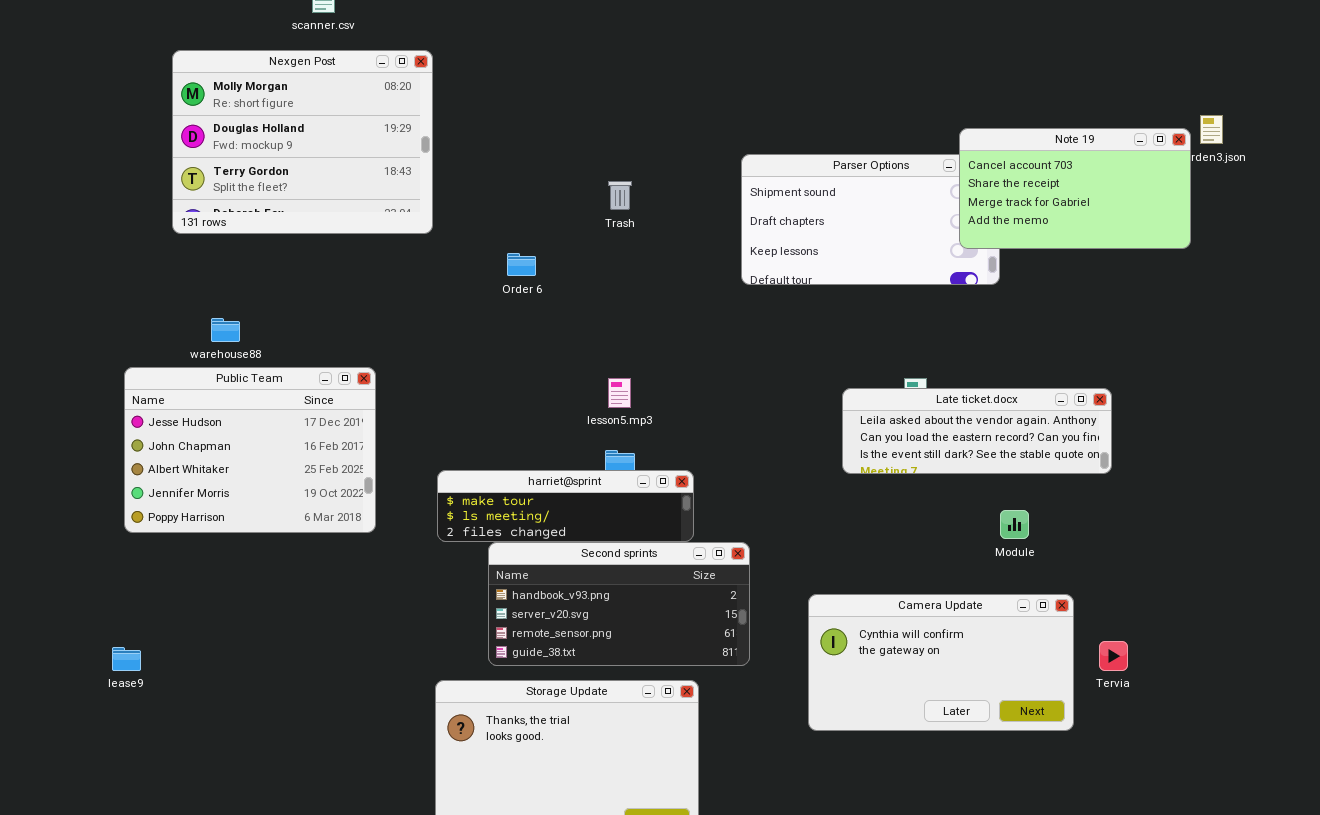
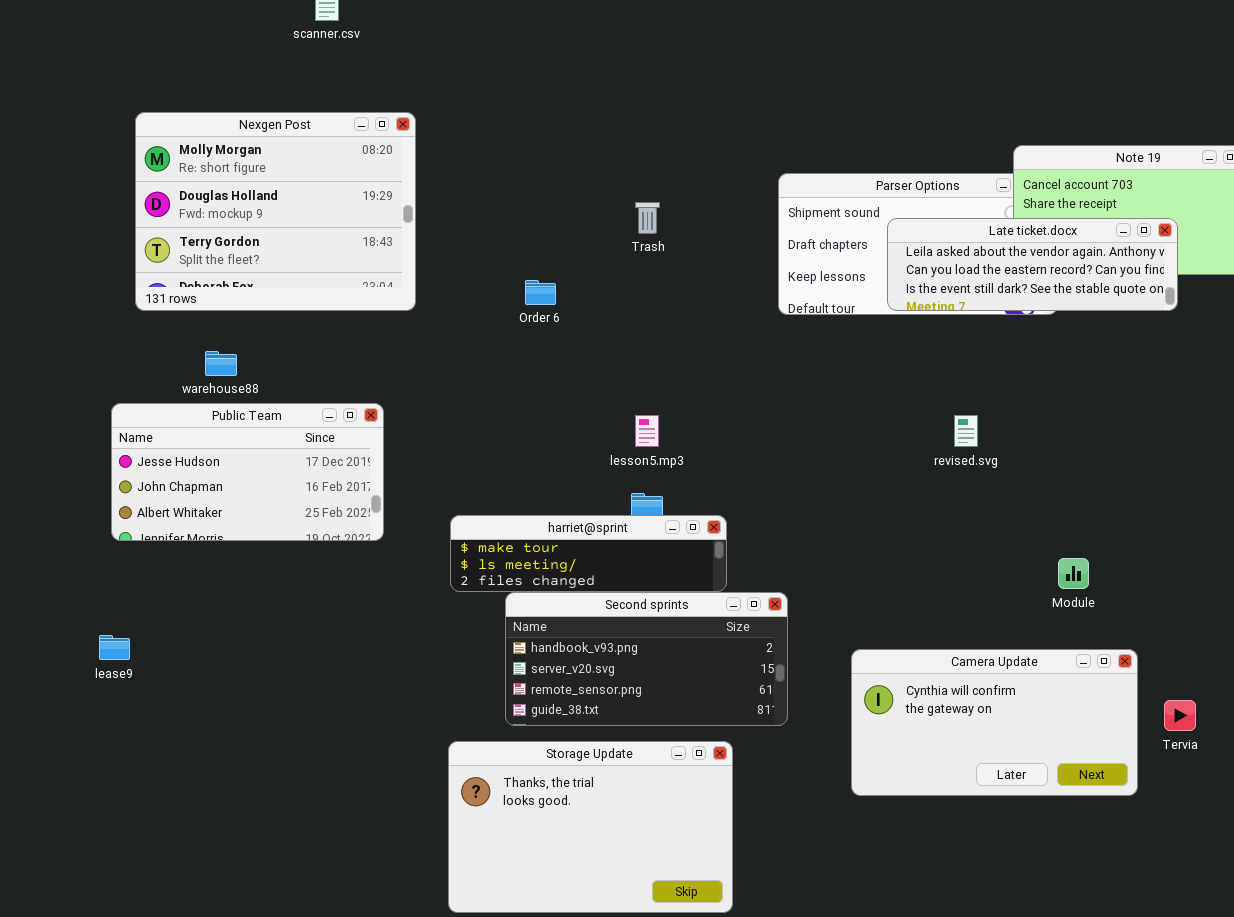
Nexgen Post: [172,50,433,234] -> [135,112,416,311], moved
Public Team: [124,367,376,533] -> [111,403,384,541], resized
Late ticket.docx: [842,388,1112,474] -> [887,218,1178,311], moved
lease9: [112,647,141,671] -> [99,635,130,660], moved

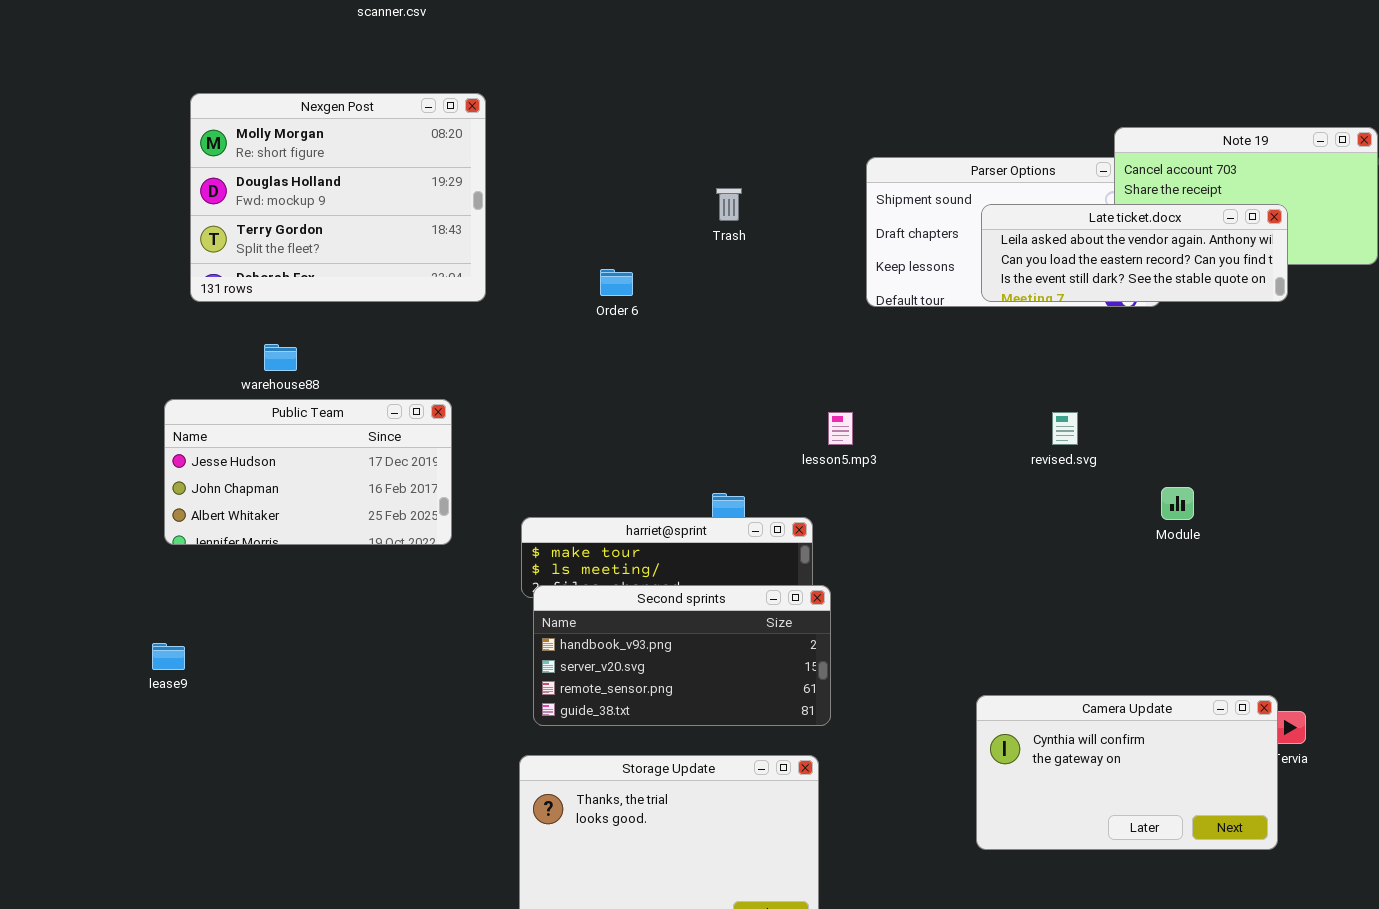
lesson5.mp3: [635,415,659,447] -> [828,412,853,445], moved
Module: [1058,558,1089,589] -> [1161,487,1194,520], moved
Second sprints: [505,592,788,726] -> [533,585,831,726], moved
Camera Update: [851,649,1138,796] -> [976,695,1278,850], moved

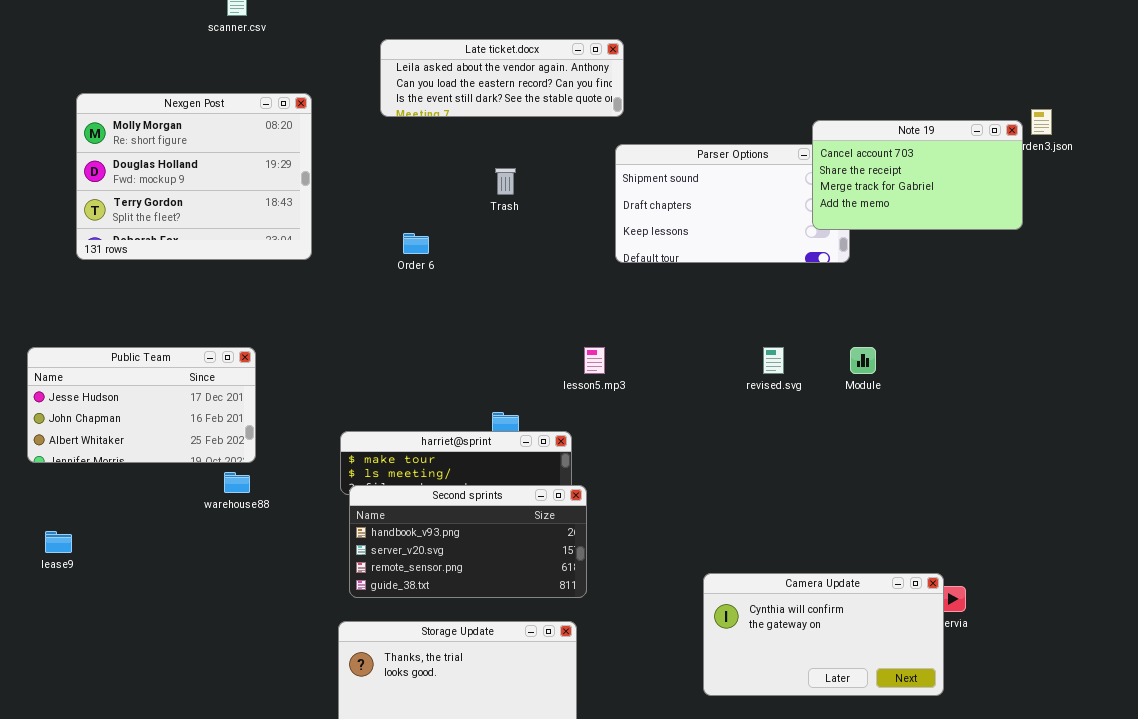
Late ticket.docx: [981,204,1288,302] -> [380,39,624,117], moved
warehouse88: [264,344,297,371] -> [224,472,250,493], moved
Public Team: [164,399,452,545] -> [27,347,256,463], moved
Module: [1161,487,1194,520] -> [850,347,876,374], moved

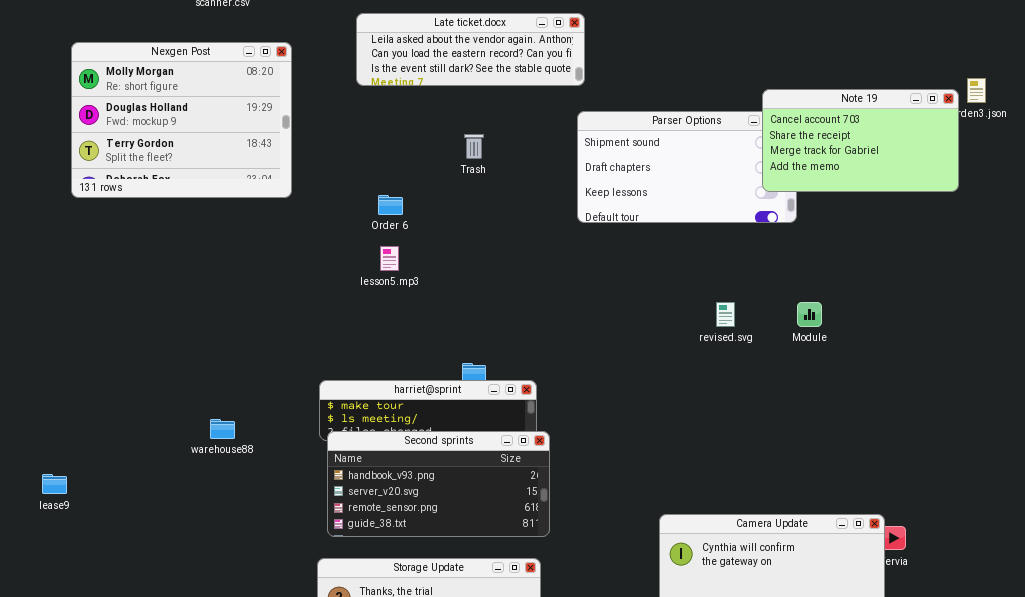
Nexgen Post: [76,93,312,260] -> [71,42,292,198], moved
Public Team: [27,347,256,463] -> none, closed
lesson5.mp3: [584,347,605,374] -> [380,246,399,271], moved

